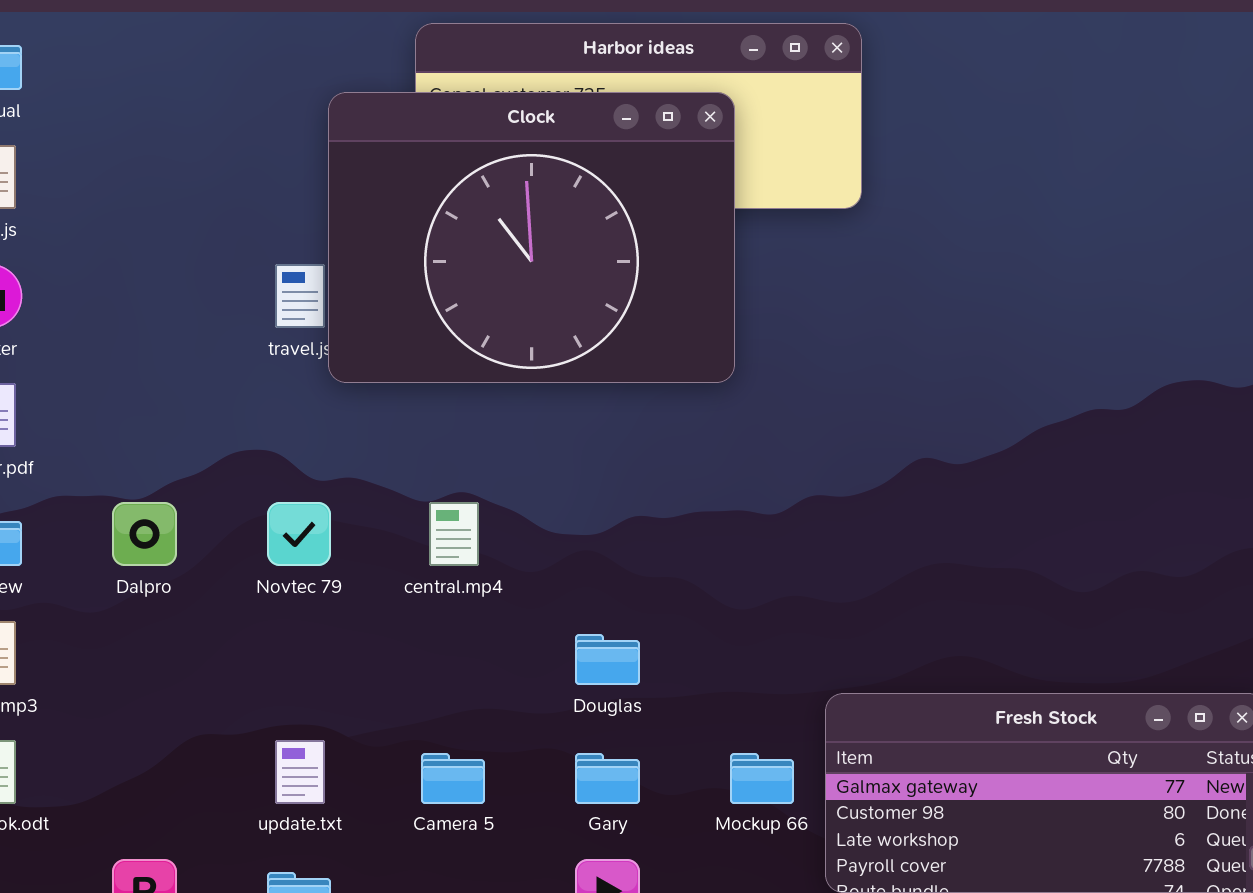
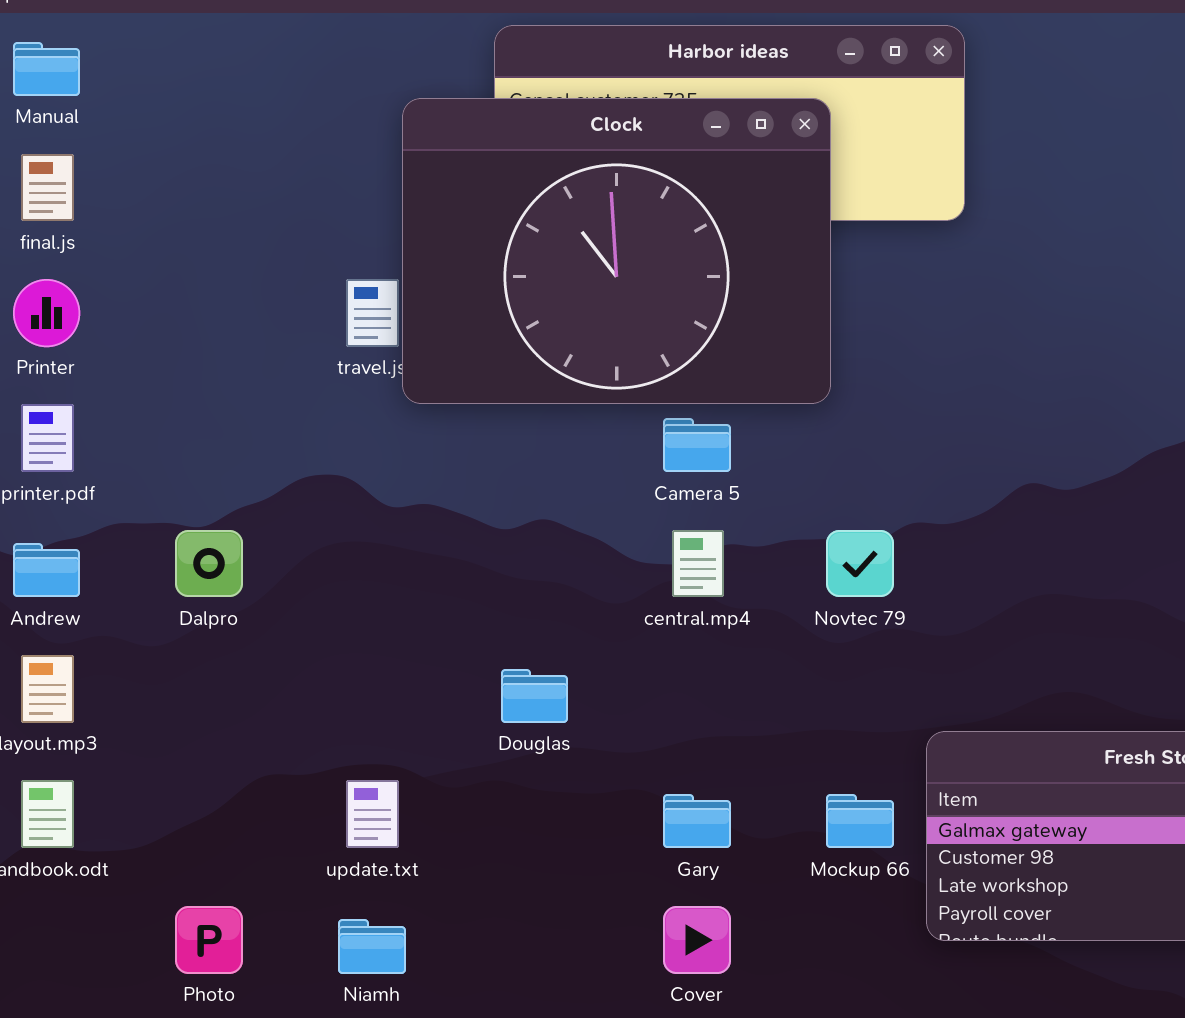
Novtec 79: [267,502,331,566] -> [826,530,894,597], moved
central.mp4: [429,502,479,566] -> [672,530,724,597], moved
Douglas: [575,634,640,685] -> [501,669,568,723], moved
Camera 5: [421,753,485,804] -> [663,418,731,472], moved

